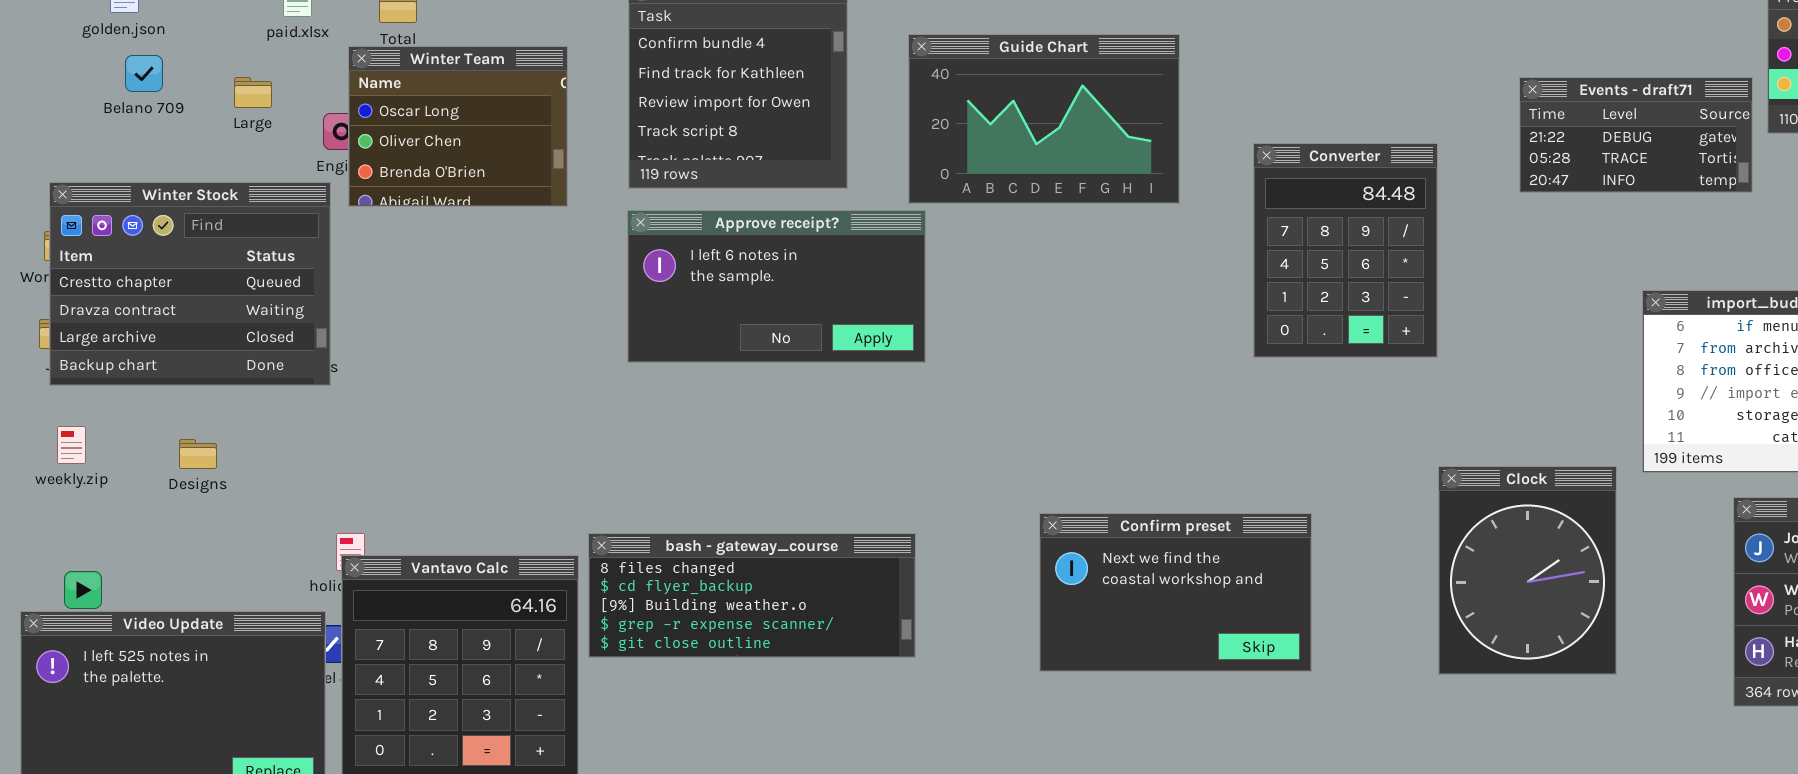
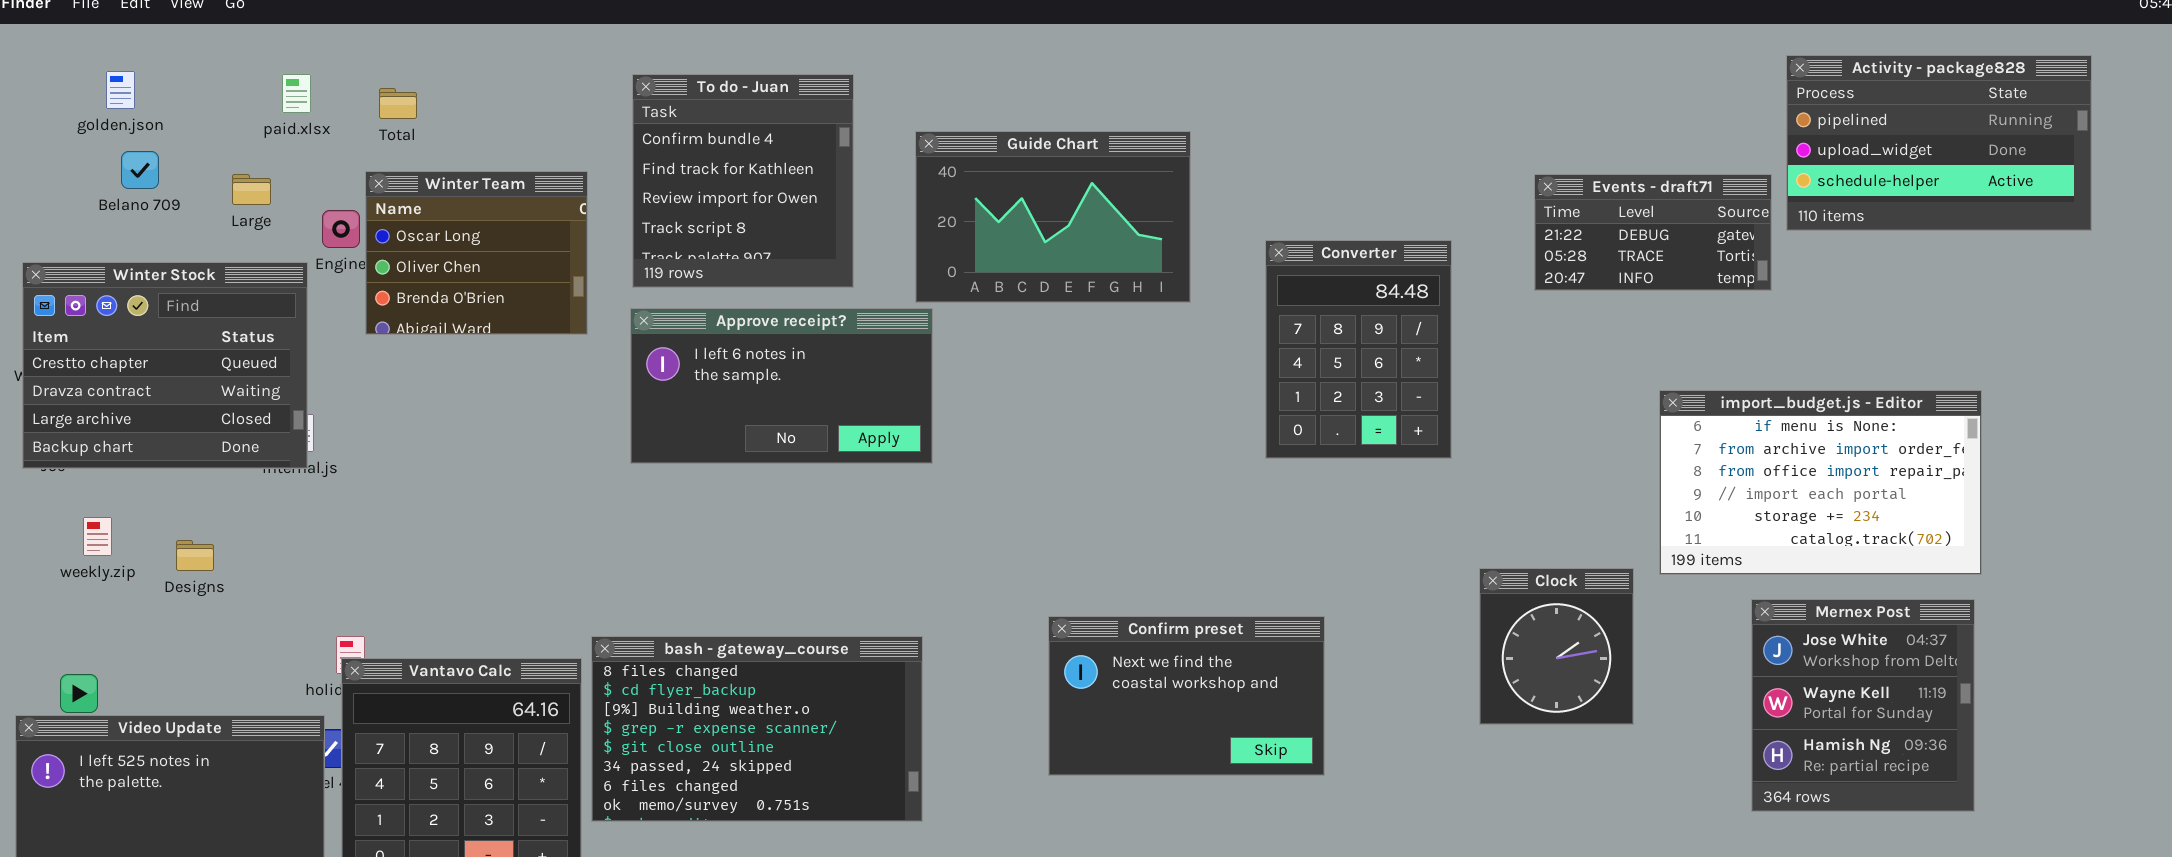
Winter Team: [348,46,568,207] -> [365,171,588,335], moved
Winter Stock: [49,182,331,386] -> [22,262,308,469], moved
weekly.zip: [57,426,86,464] -> [83,517,112,556], moved
Clock: [1438,466,1617,675] -> [1479,568,1634,725], resized
bash - gateway_course: [588,533,916,658] -> [591,636,923,822], resized

